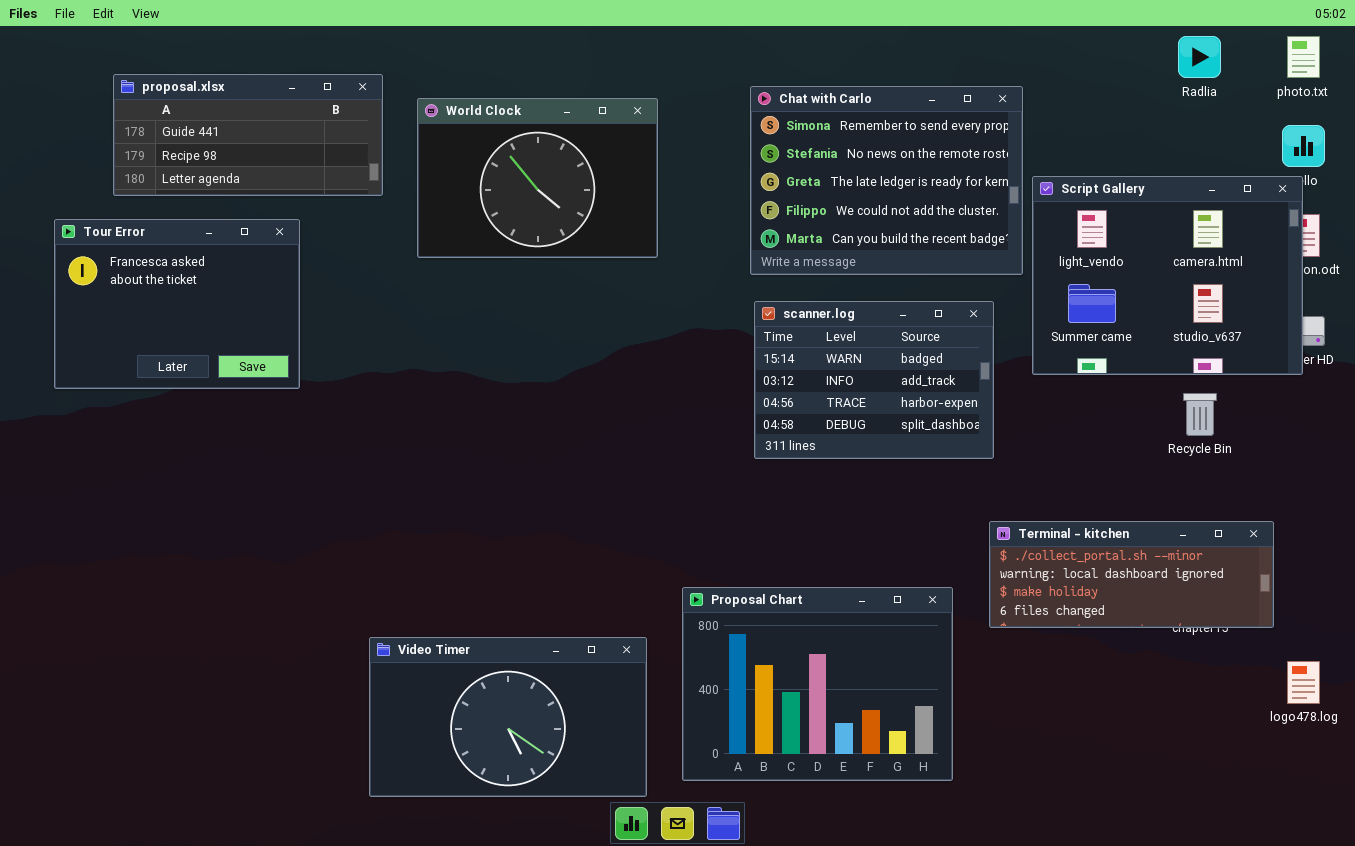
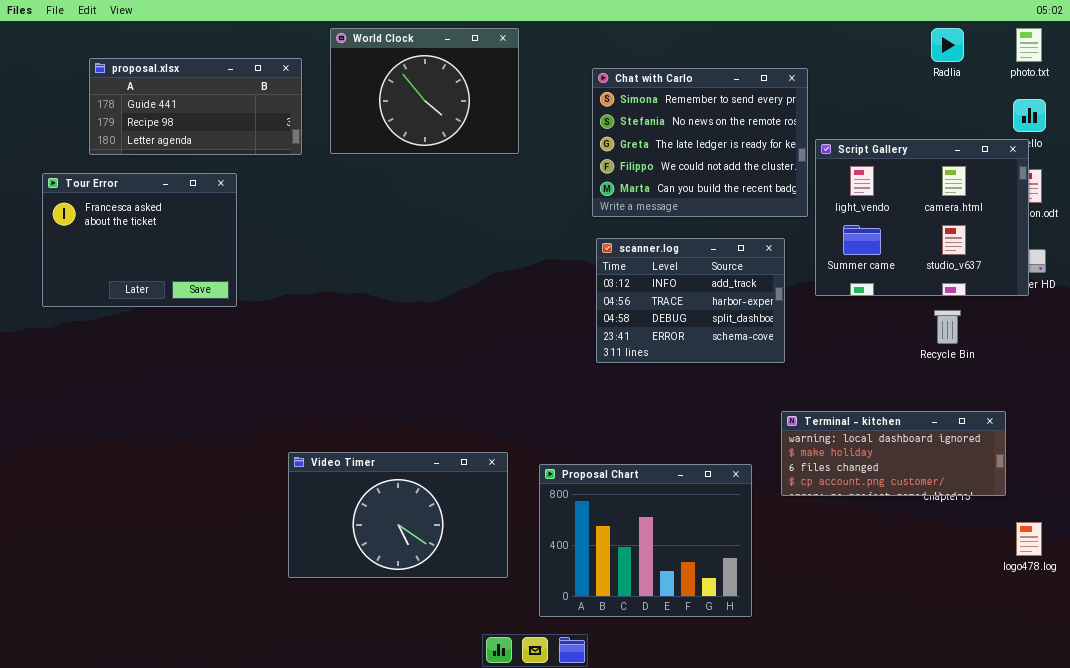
World Clock: [417,98,658,258] -> [330,28,519,154], moved
scanner.log: [754,301,994,459] -> [596,238,785,363], scrolled down 1 row
Terminal - kitchen: [989,521,1274,628] -> [781,411,1006,496], scrolled down 1 row
Video Timer: [369,637,647,797] -> [288,452,508,578], moved

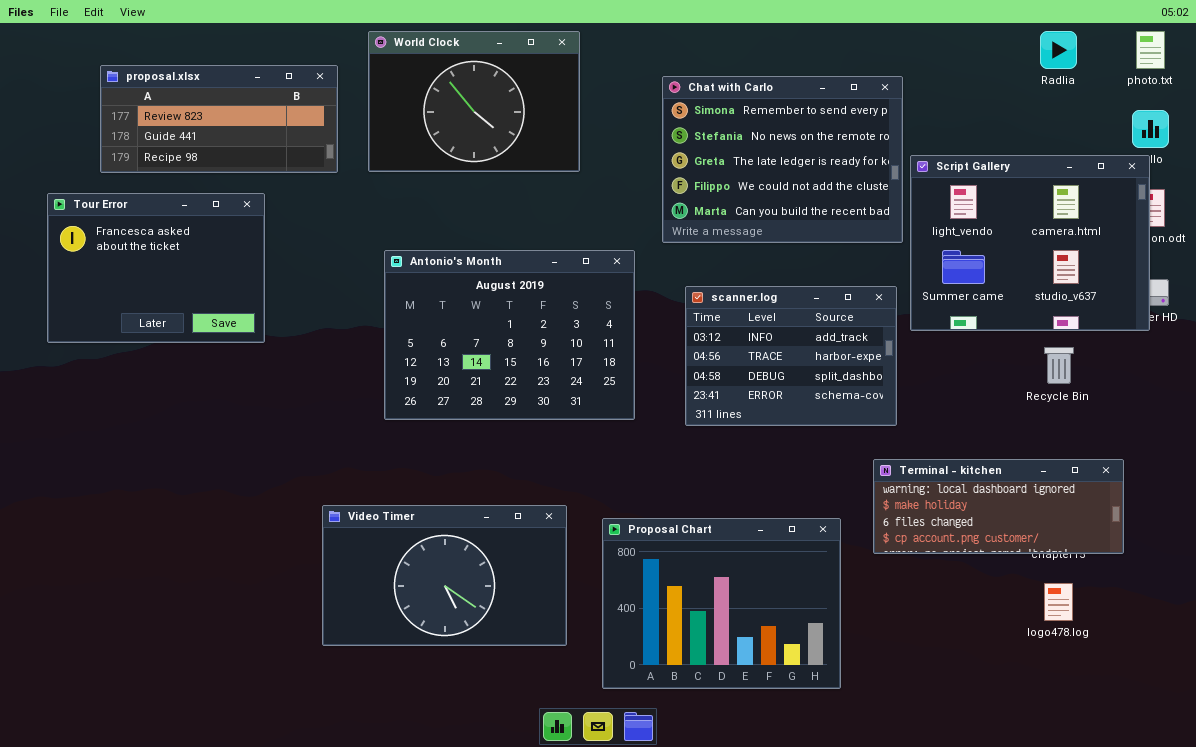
proposal.xlsx: [89,58,302,155] -> [100,65,338,173], scrolled up 1 row
Antonio's Month: none -> [384,250,635,420], opened
scanner.log: [596,238,785,363] -> [685,286,897,426], moved
logo478.log: [1016,522,1042,556] -> [1044,583,1073,621], moved

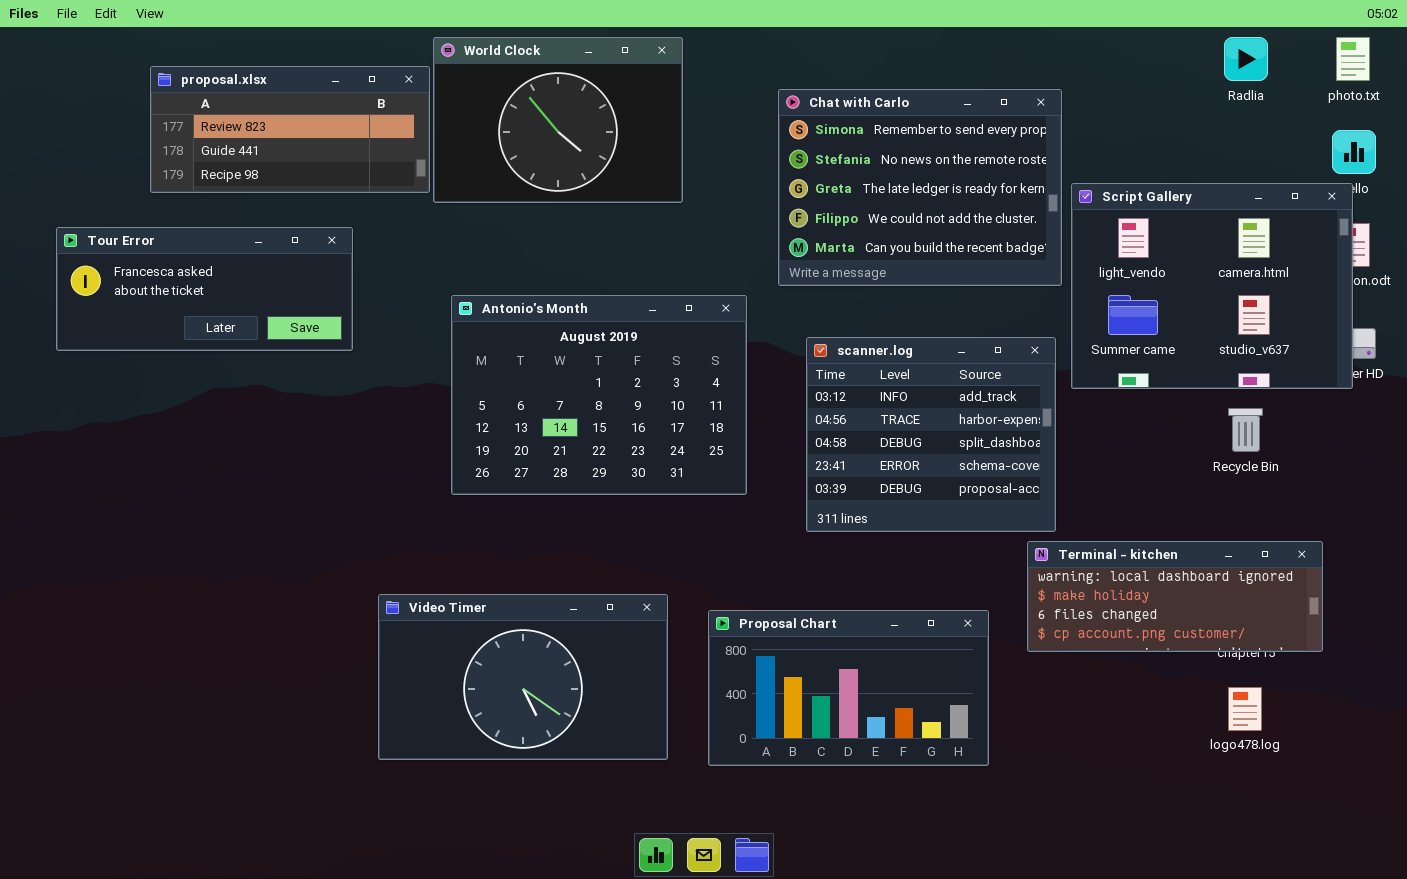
proposal.xlsx: [100,65,338,173] -> [150,66,430,193], moved
Tour Error: [47,193,265,343] -> [56,227,353,351], resized
scanner.log: [685,286,897,426] -> [806,337,1056,532], resized
Proposal Chart: [602,518,841,689] -> [708,610,989,766], resized

